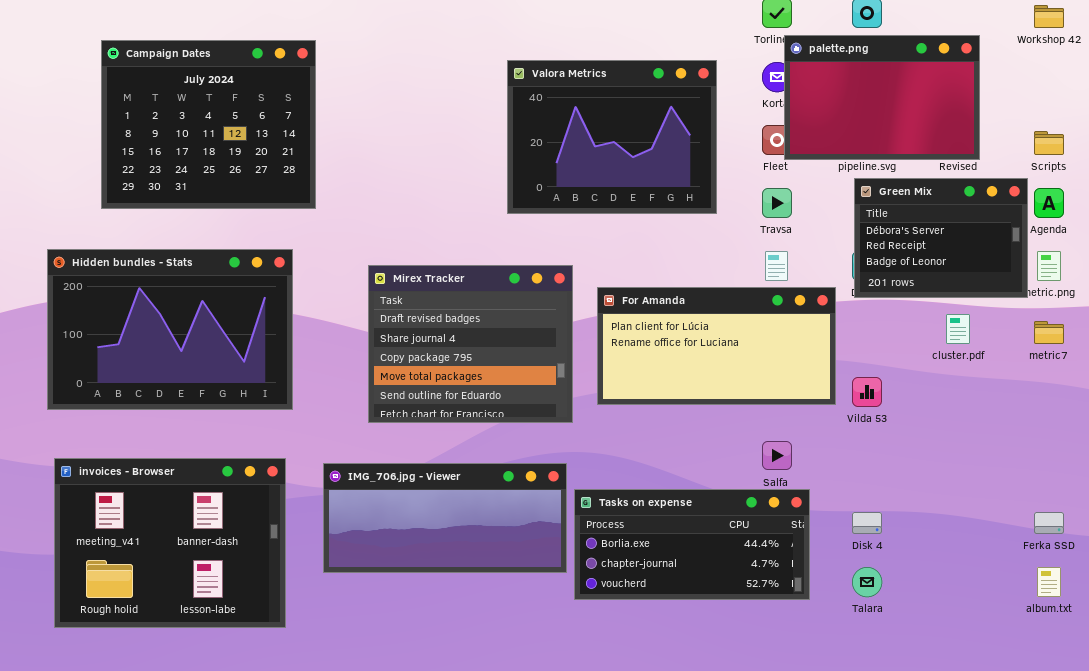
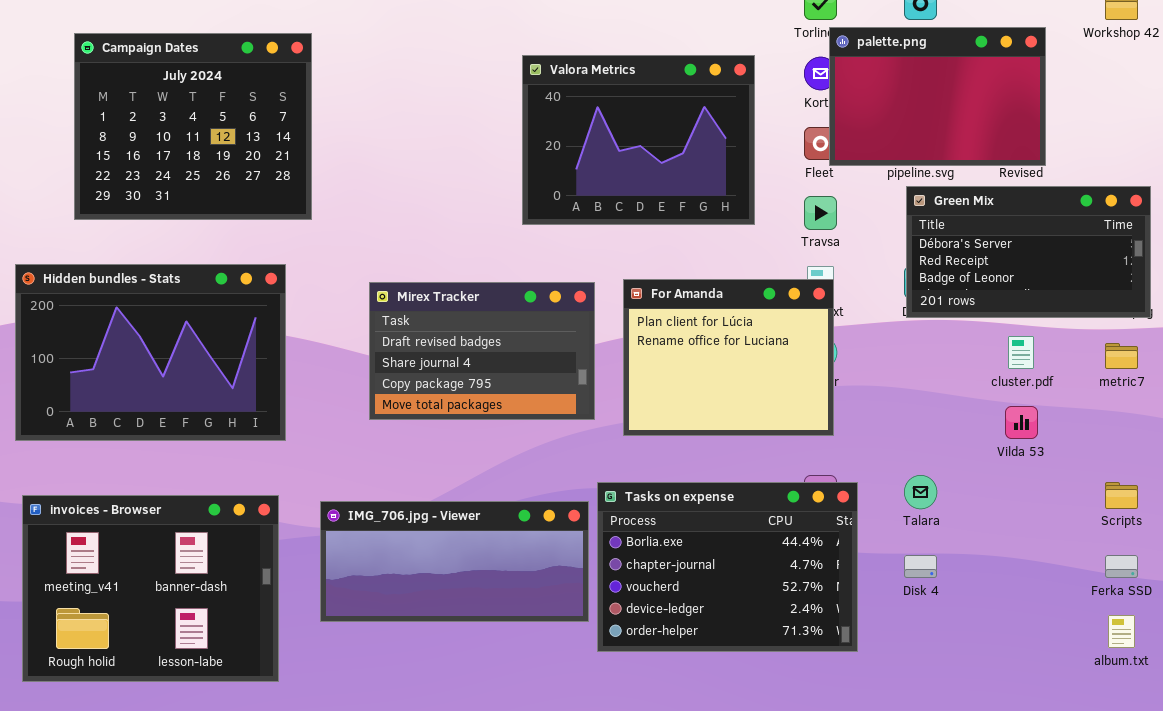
Scripts: [1034,131,1064,155] -> [1105,482,1138,509], moved
Green Mix: [854,178,1028,298] -> [906,186,1151,318], resized
Mirex Tracker: [368,265,573,423] -> [369,282,595,420], resized
For Amanda: [597,287,836,405] -> [623,279,834,436], resized
Vilda 53: [852,377,882,407] -> [1005,406,1038,439], moved
Tasks on expense: [574,489,810,600] -> [597,482,858,652], resized
Talara: [852,567,882,597] -> [904,475,937,509], moved

